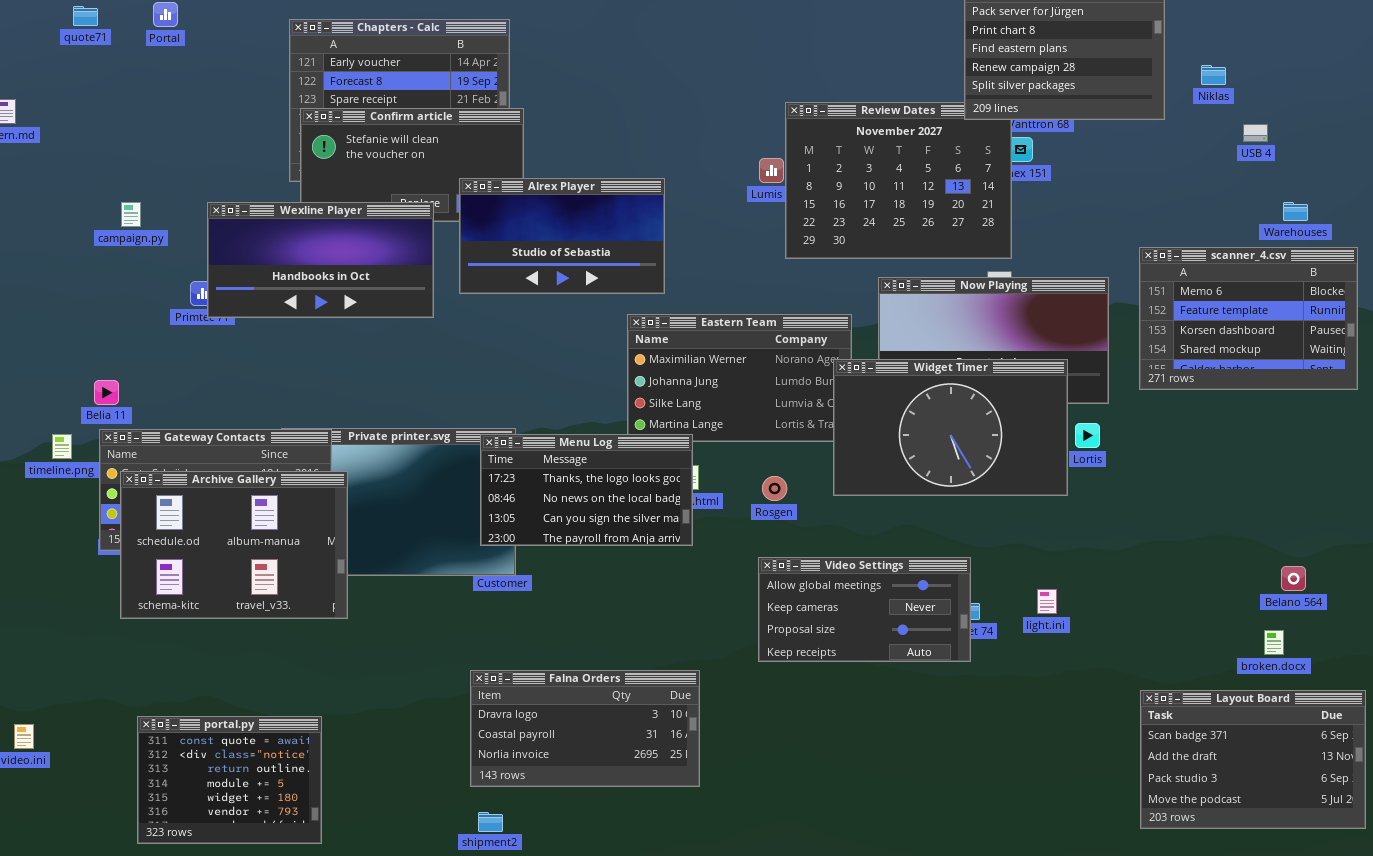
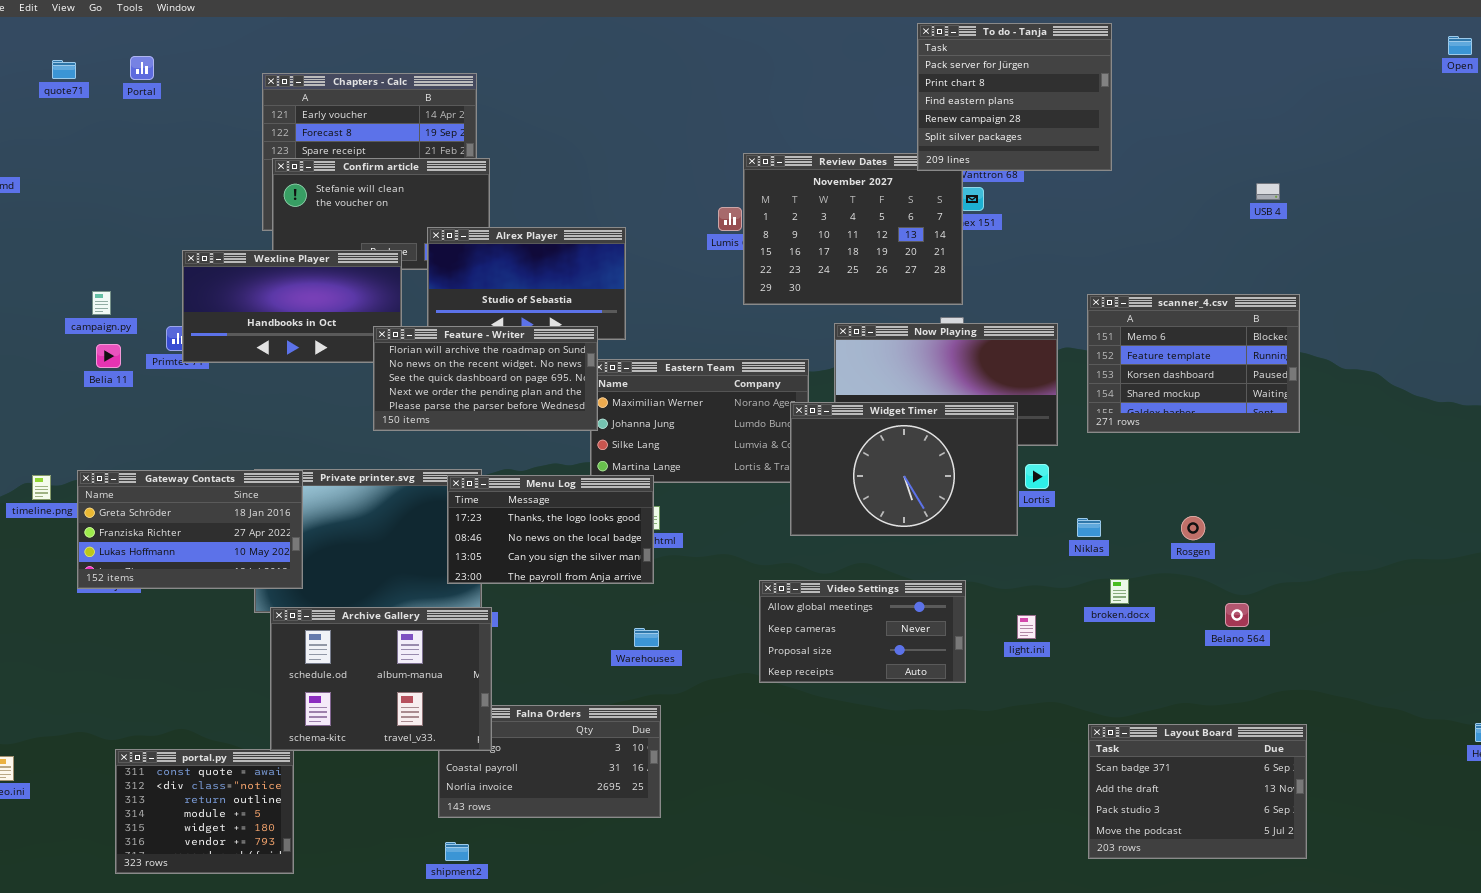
Niklas: [1201,65,1226,85] -> [1077,518,1101,537], moved
USB 4: [1243,124,1268,142] -> [1256,183,1280,200], moved
campaign.py: [121,202,141,227] -> [92,291,111,315], moved
Warehouses: [1283,202,1308,221] -> [634,628,659,647], moved
Feature - Writer: none -> [373,326,598,431], opened
Belia 11: [94,380,119,405] -> [96,344,121,368], moved
Archive Gallery: [120,471,348,619] -> [270,607,492,751], moved
Rosgen: [762,476,787,501] -> [1181,516,1205,540], moved
Video Settings: [758,557,971,662] -> [759,580,966,683], moved
light.ini: [1037,589,1057,614] -> [1017,615,1036,639], moved
broken.docx: [1264,630,1284,655] -> [1110,579,1129,604], moved

